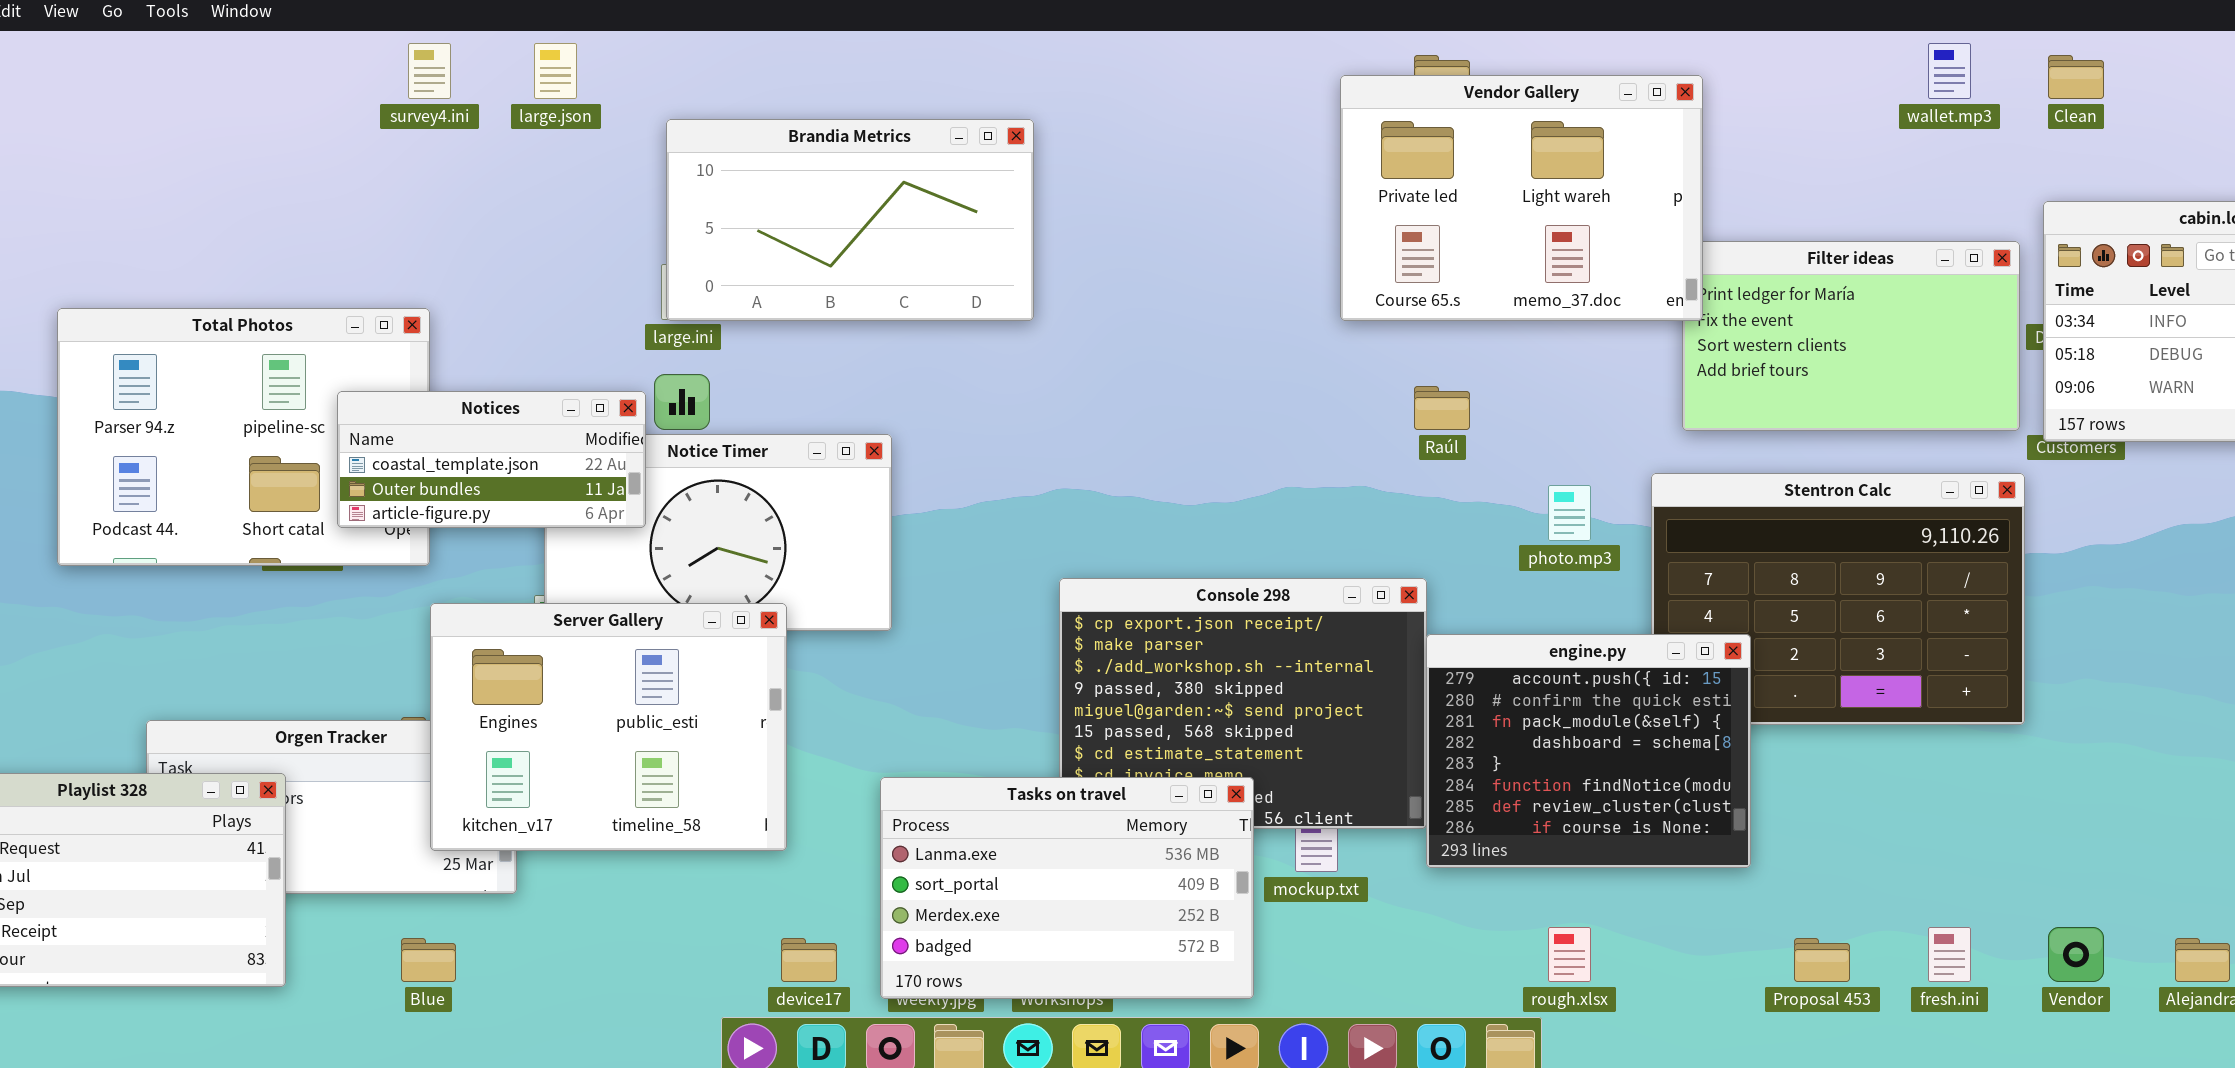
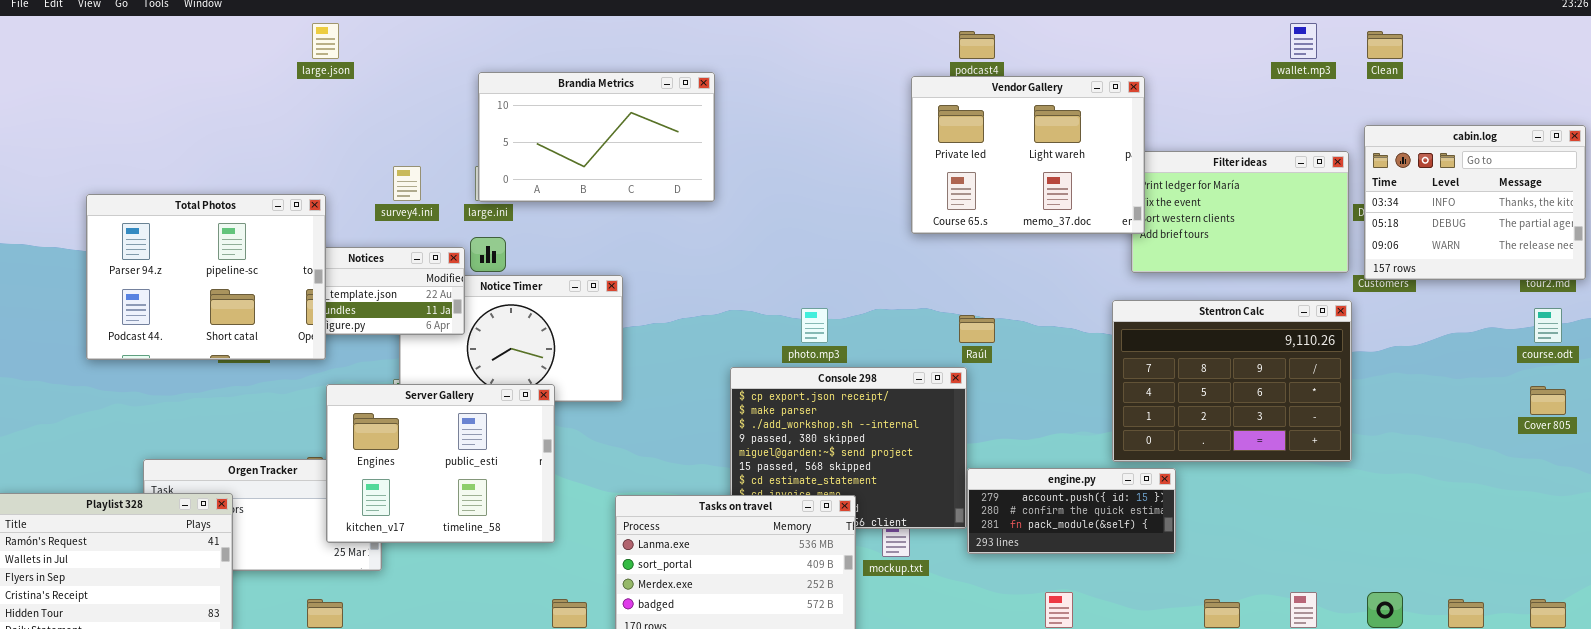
survey4.ini: [408,43,451,99] -> [393,166,421,201], moved
large.json: [534,43,577,99] -> [312,23,339,59], moved
Vendor Gallery: [1340,75,1703,321] -> [911,76,1145,234], moved
Total Photos: [57,308,430,566] -> [86,194,326,360], raised
Raúl: [1414,386,1470,430] -> [959,315,995,343], moved
photo.mp3: [1548,485,1591,541] -> [801,308,828,343], moved
engine.py: [1426,634,1751,868] -> [967,468,1176,554], resized

